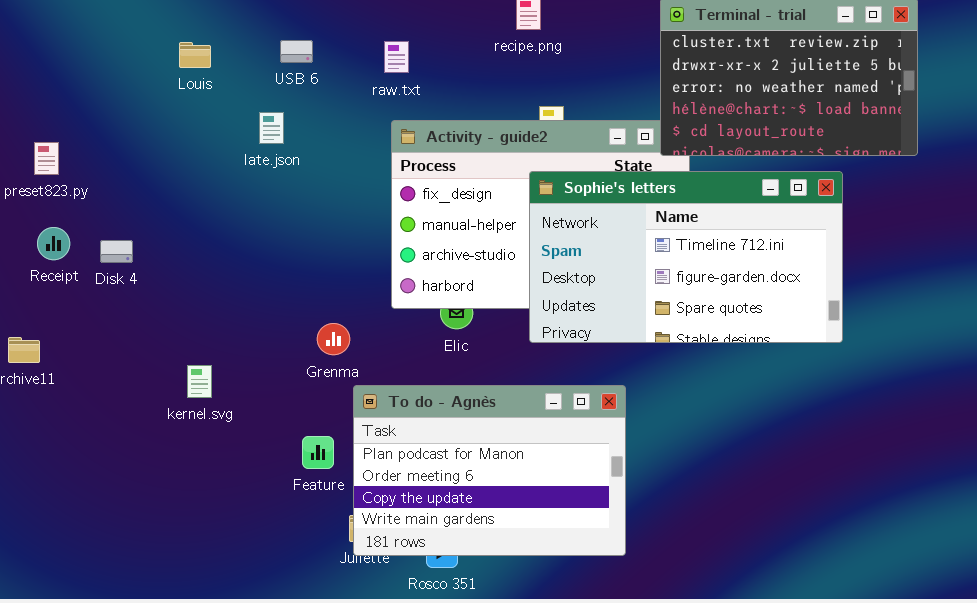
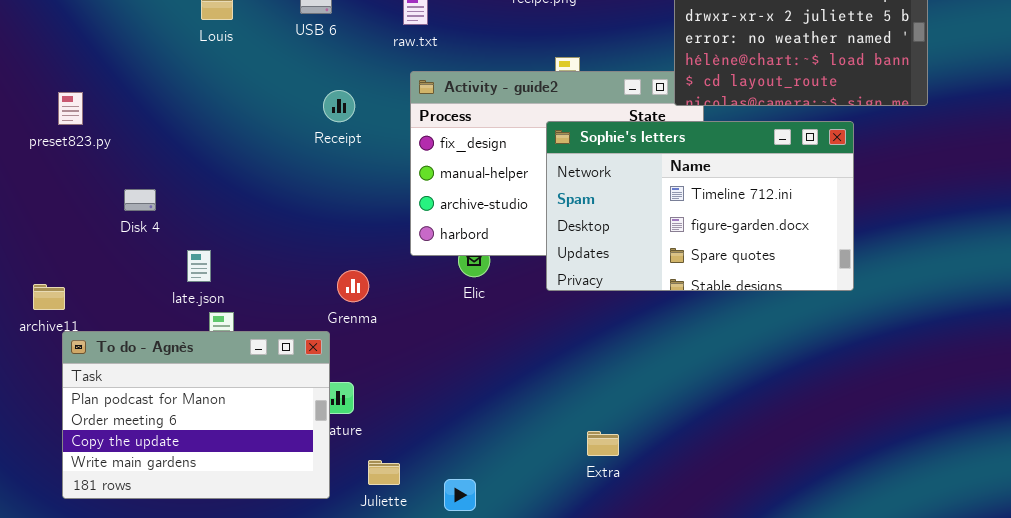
late.json: [259,112,284,144] -> [187,250,211,282], moved
Receipt: [37,227,70,260] -> [323,90,355,122], moved
To do - Agnès: [353,385,626,556] -> [62,331,330,499], moved

